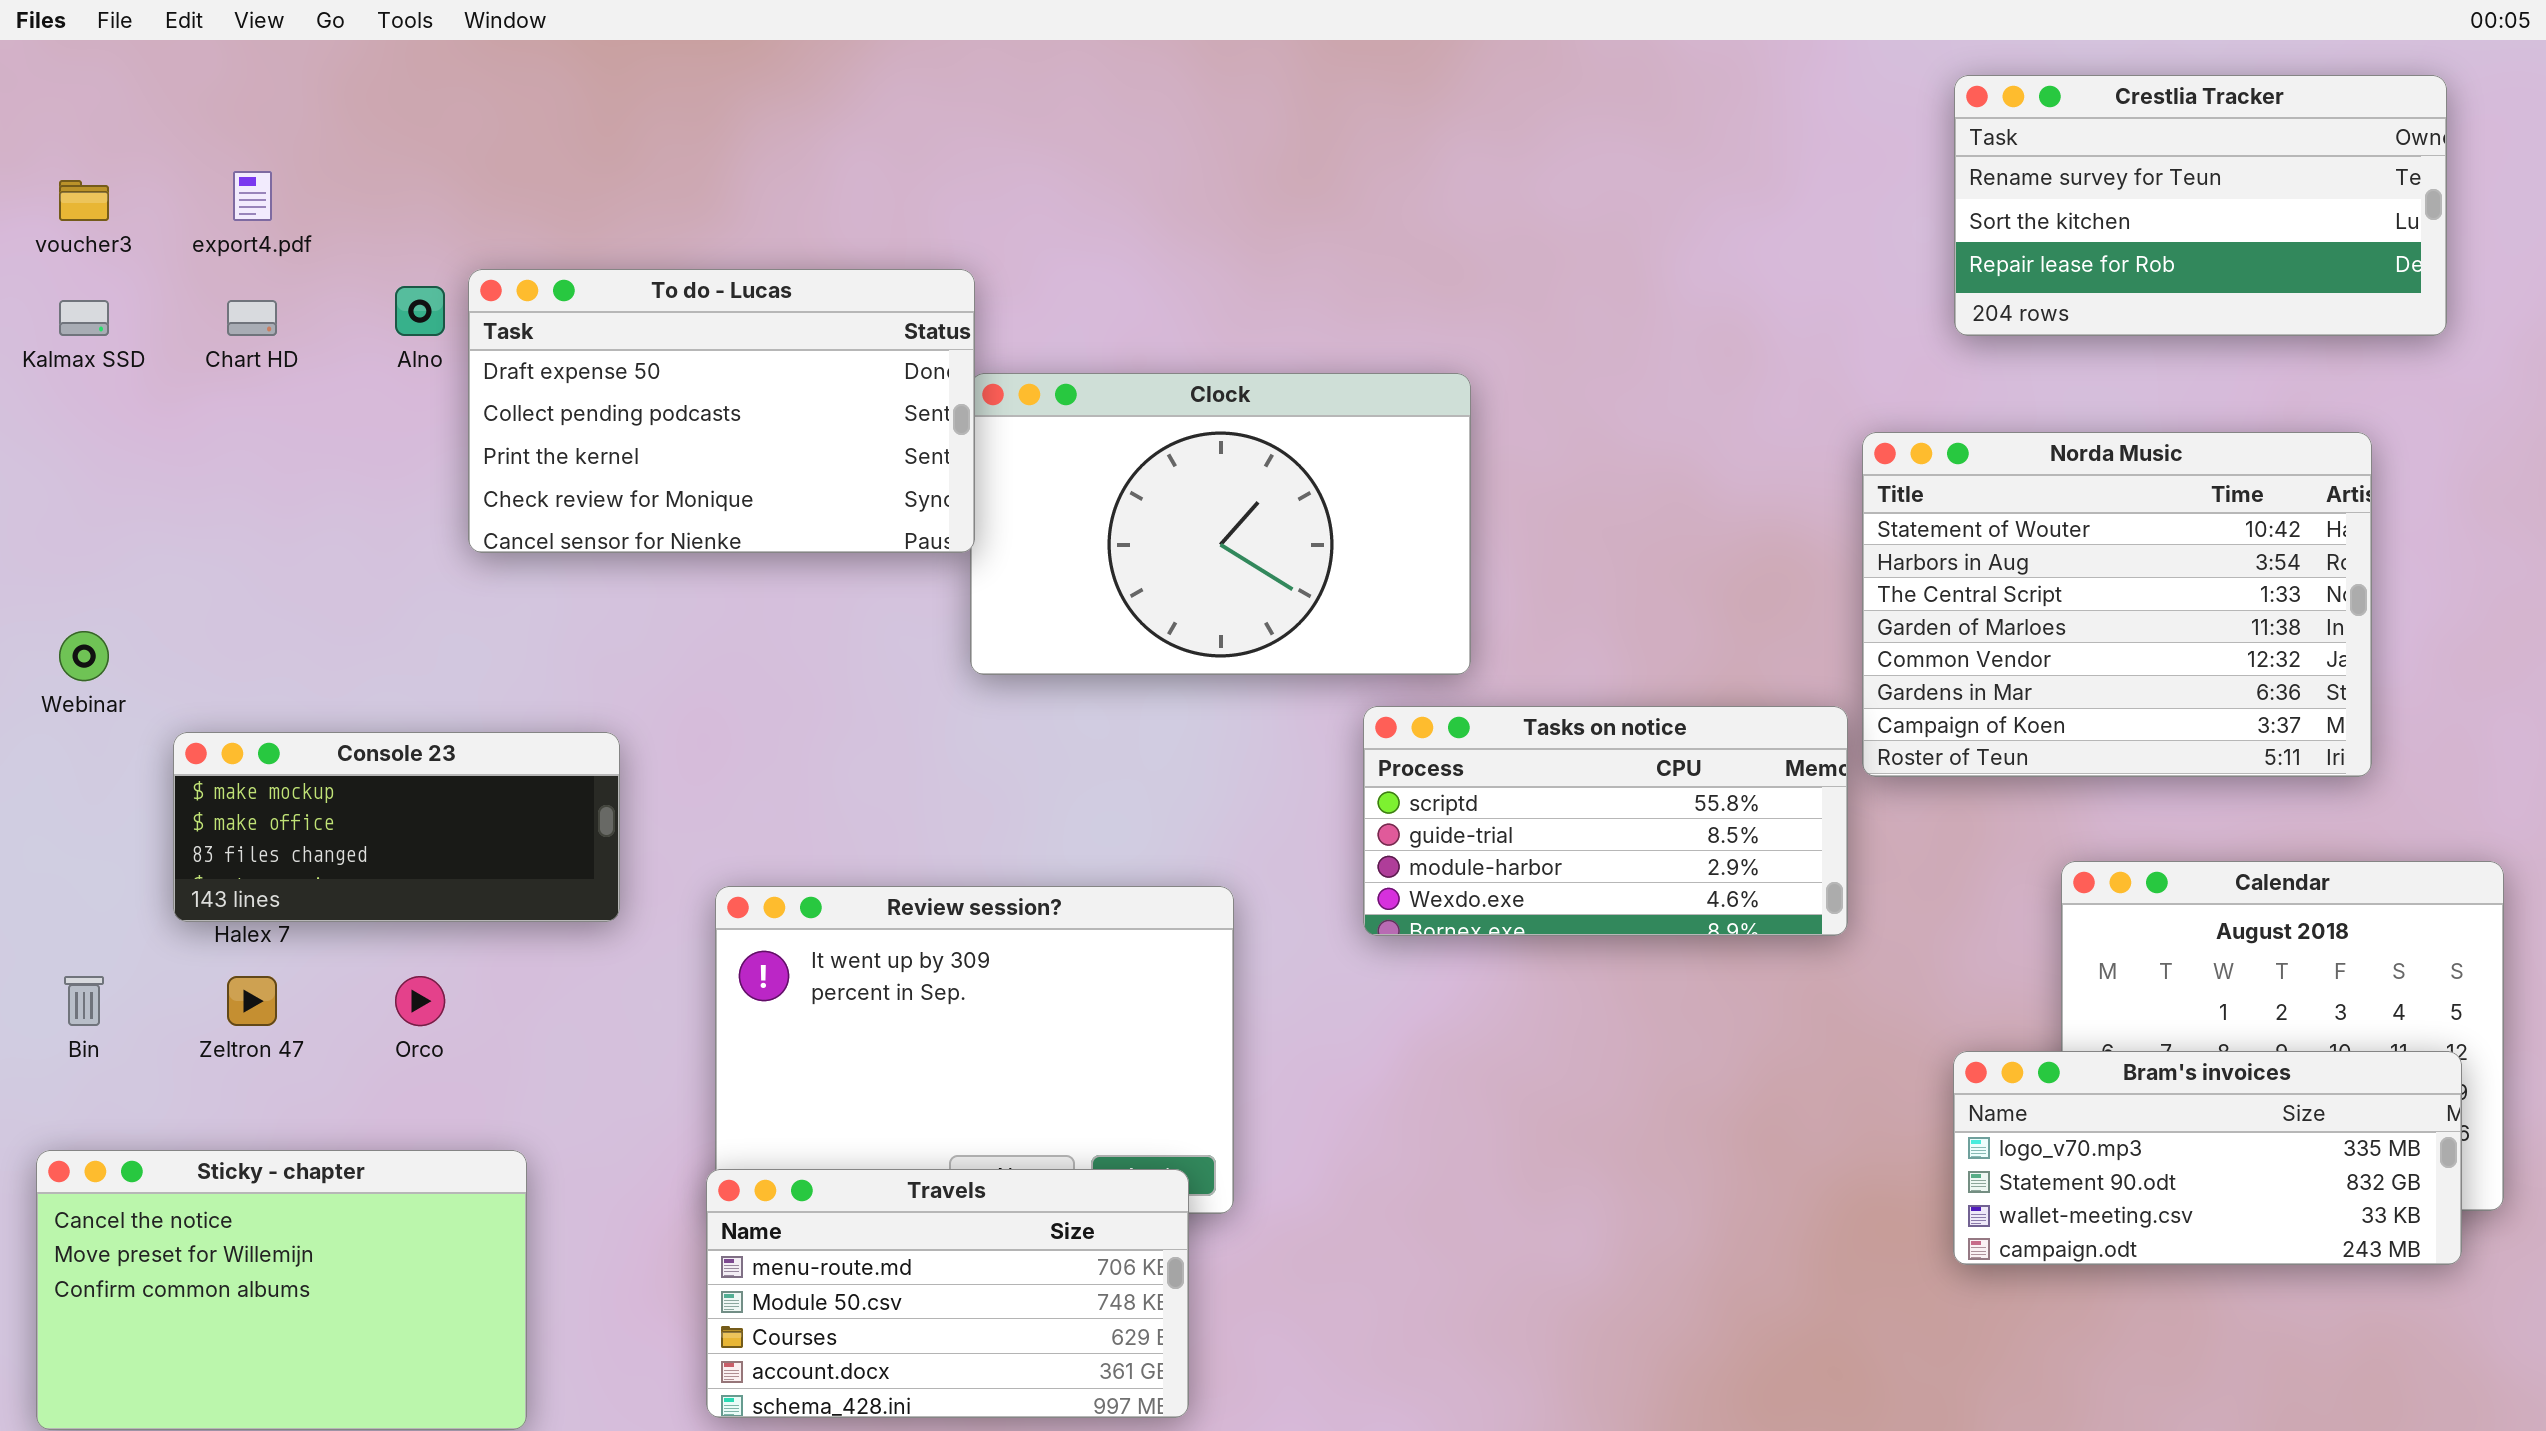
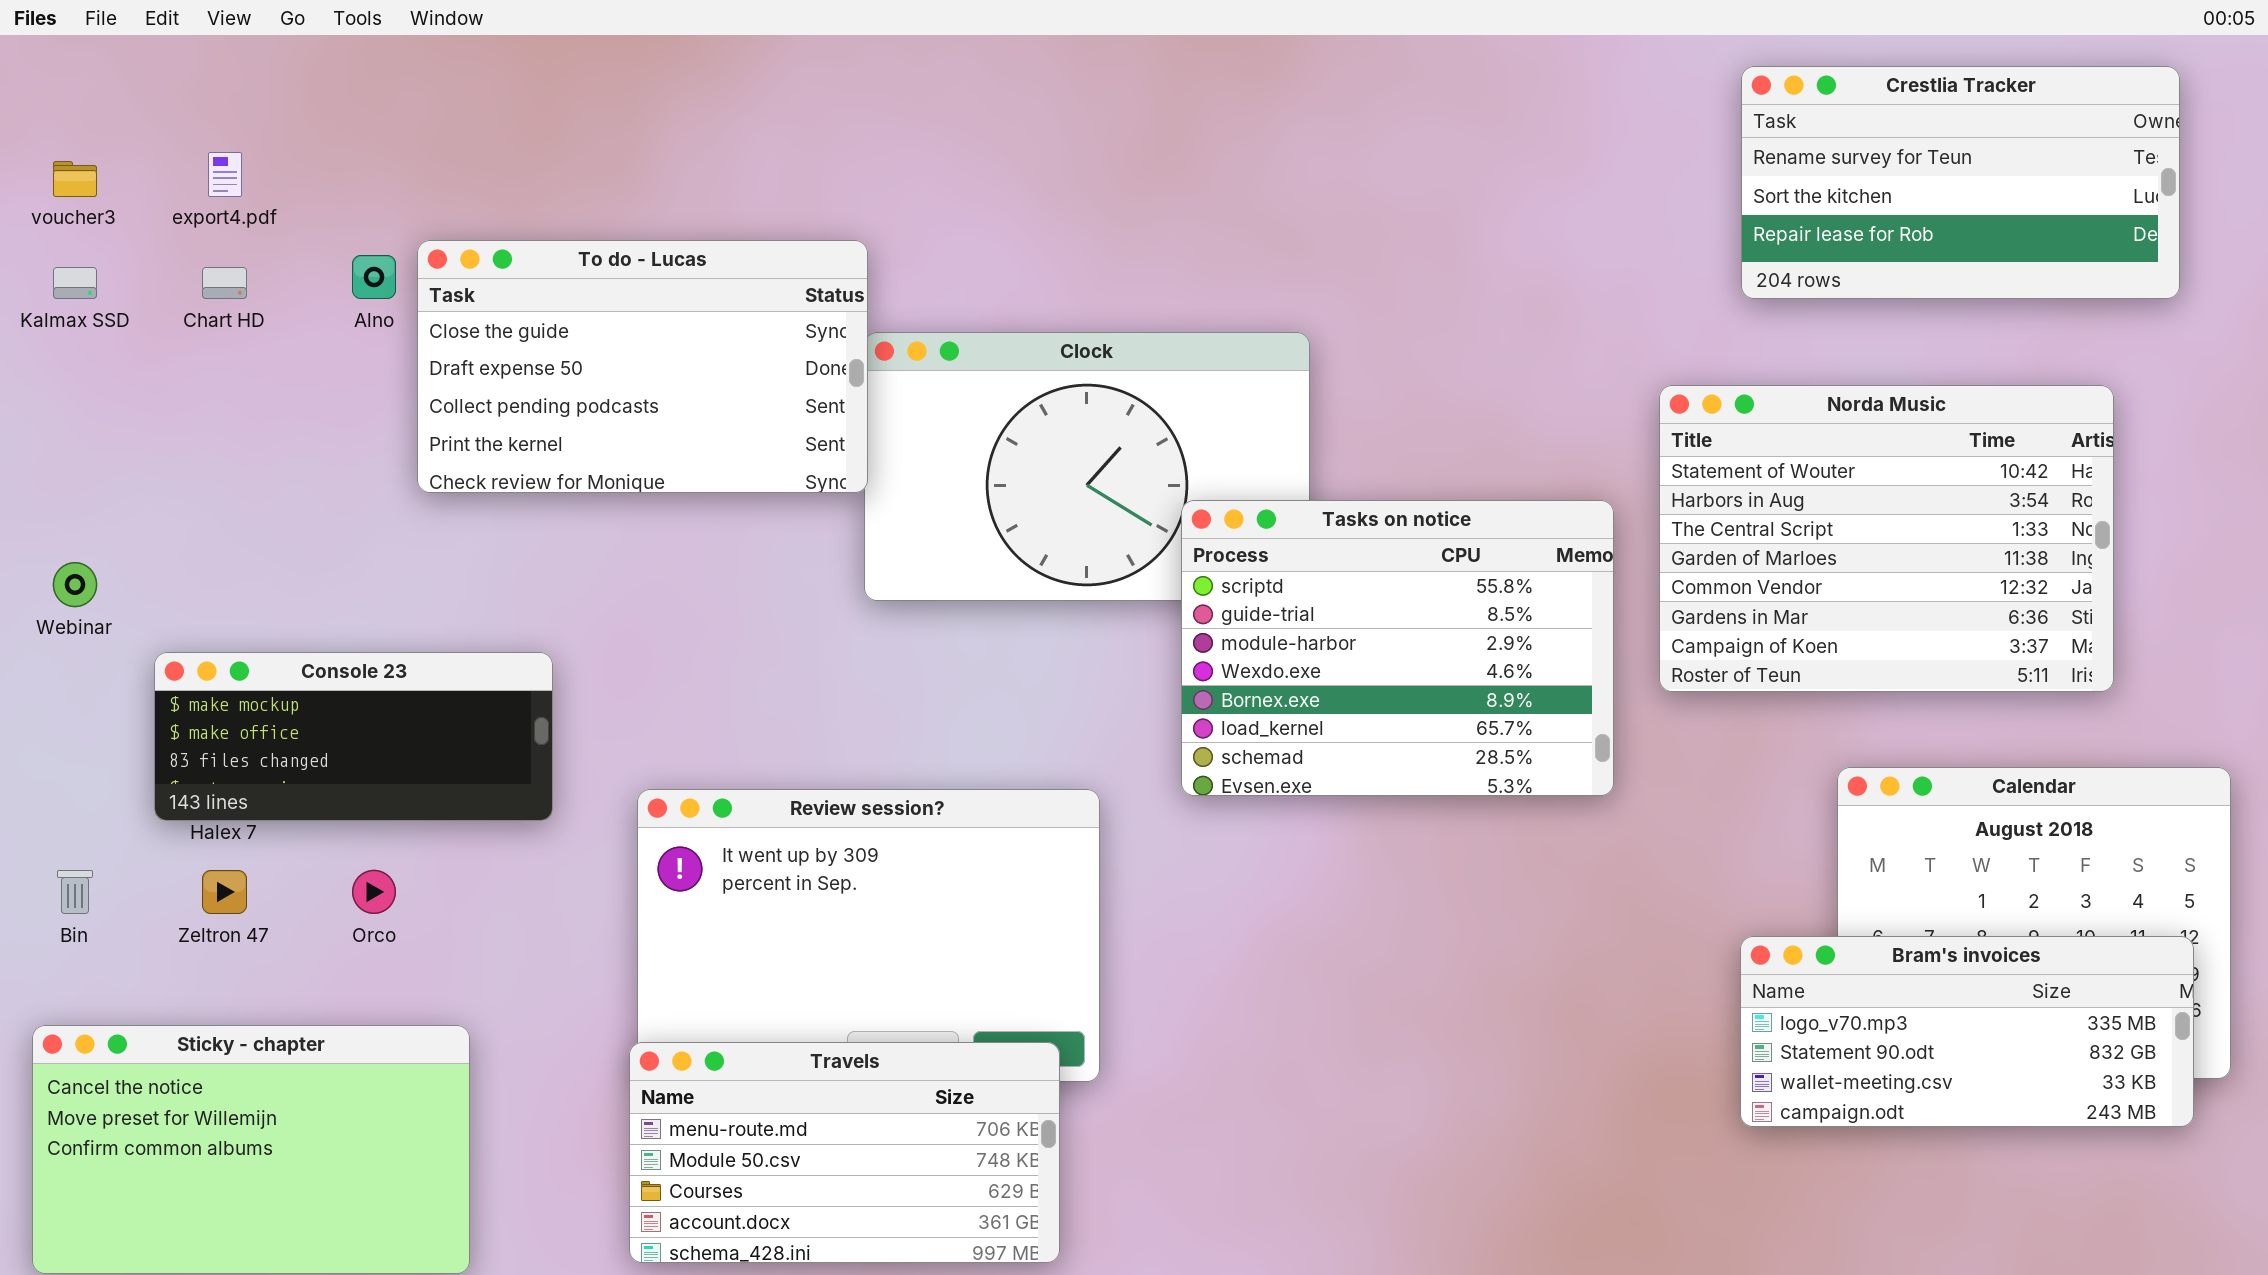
To do - Lucas: [468,269,975,553] -> [417,240,868,493], scrolled up 1 row
Tasks on notice: [1363,706,1848,936] -> [1181,500,1614,796], moved, resized

